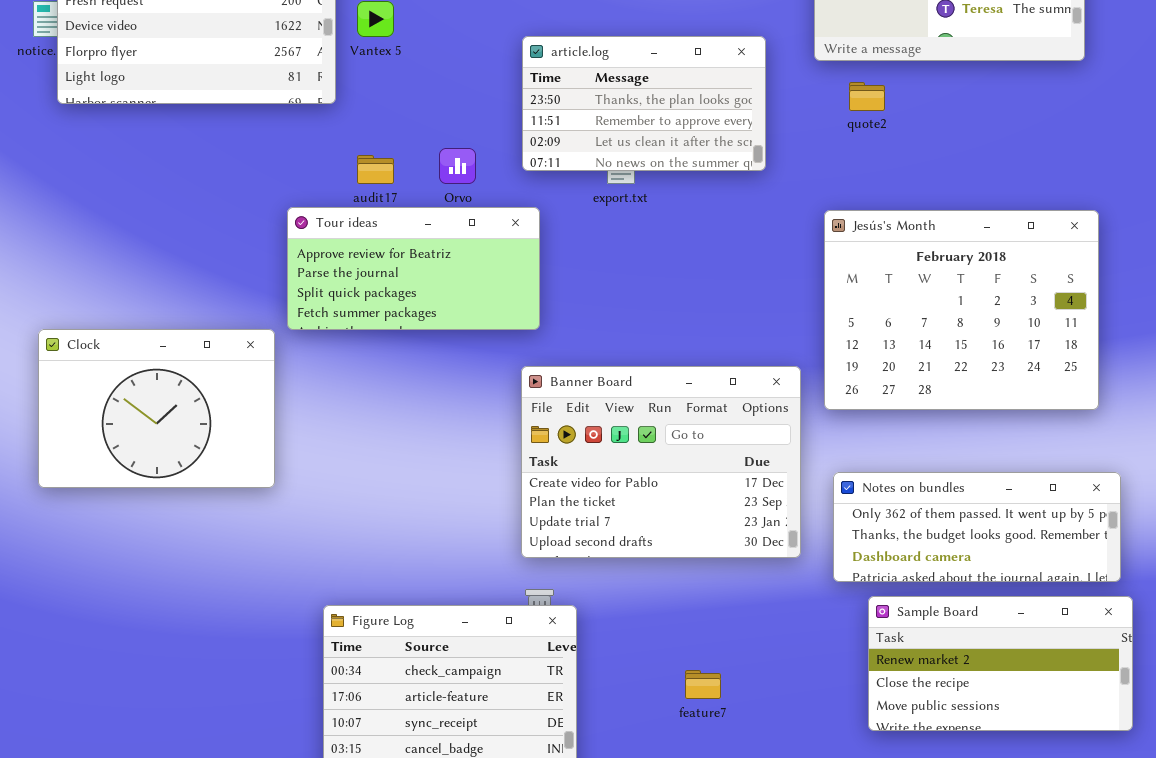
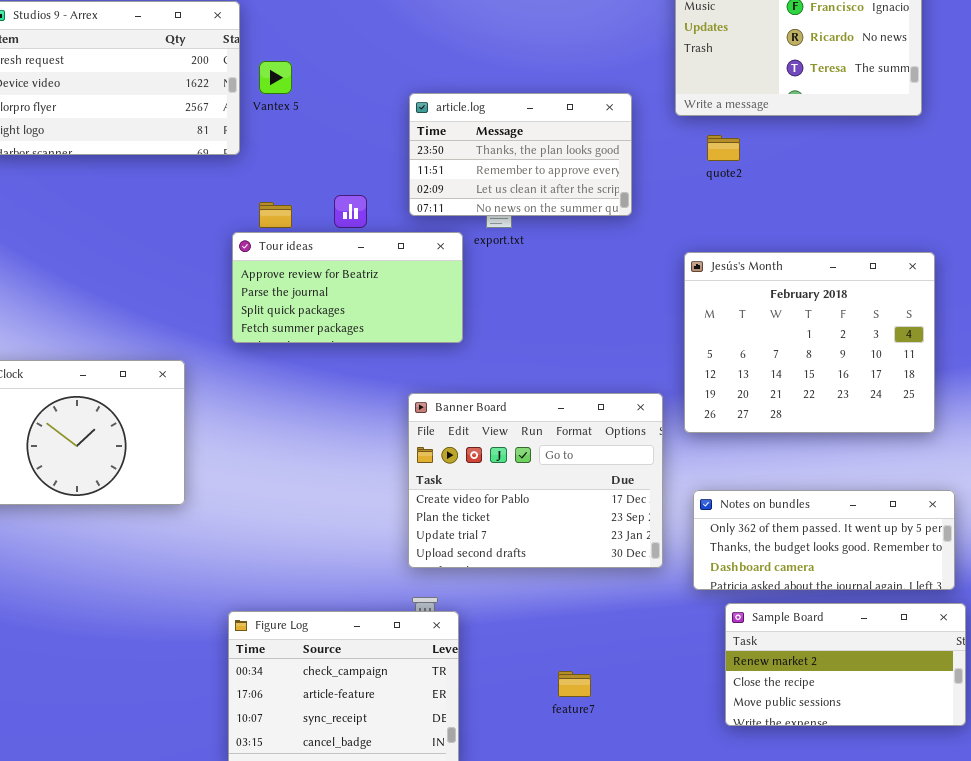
Tour ideas: [287,207,540,330] -> [232,232,463,343], moved

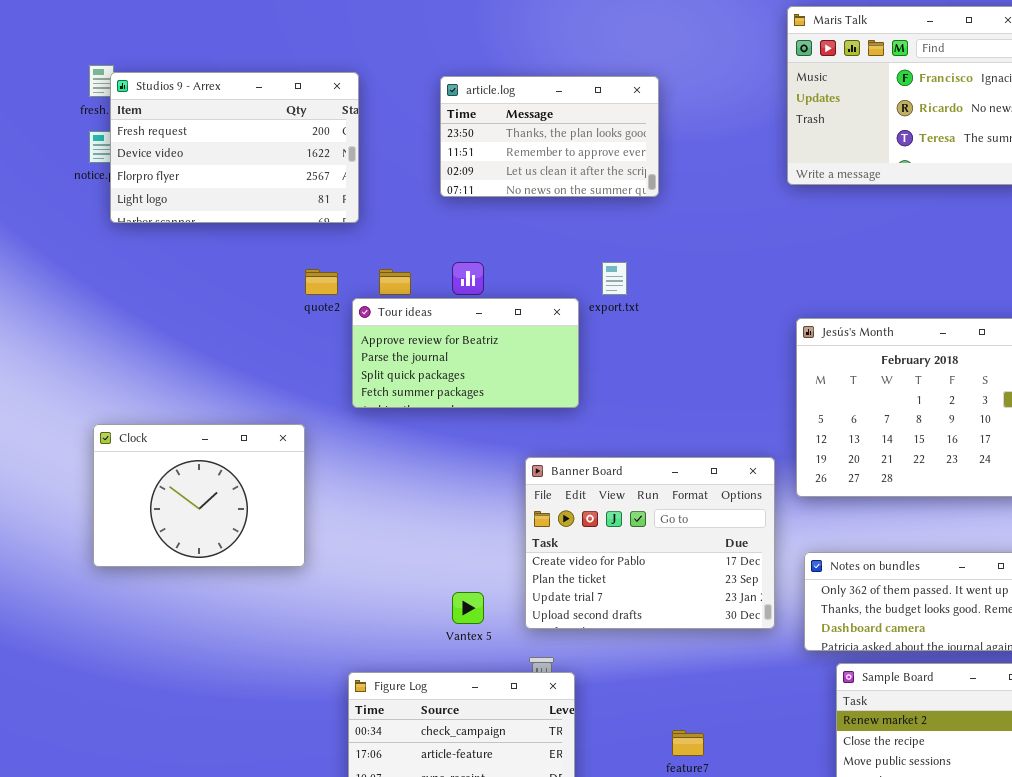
Vantex 5: [259,61,292,94] -> [452,592,484,624], moved
article.log: [409,93,632,216] -> [440,76,659,197], moved
quote2: [707,135,740,161] -> [305,269,338,295], moved

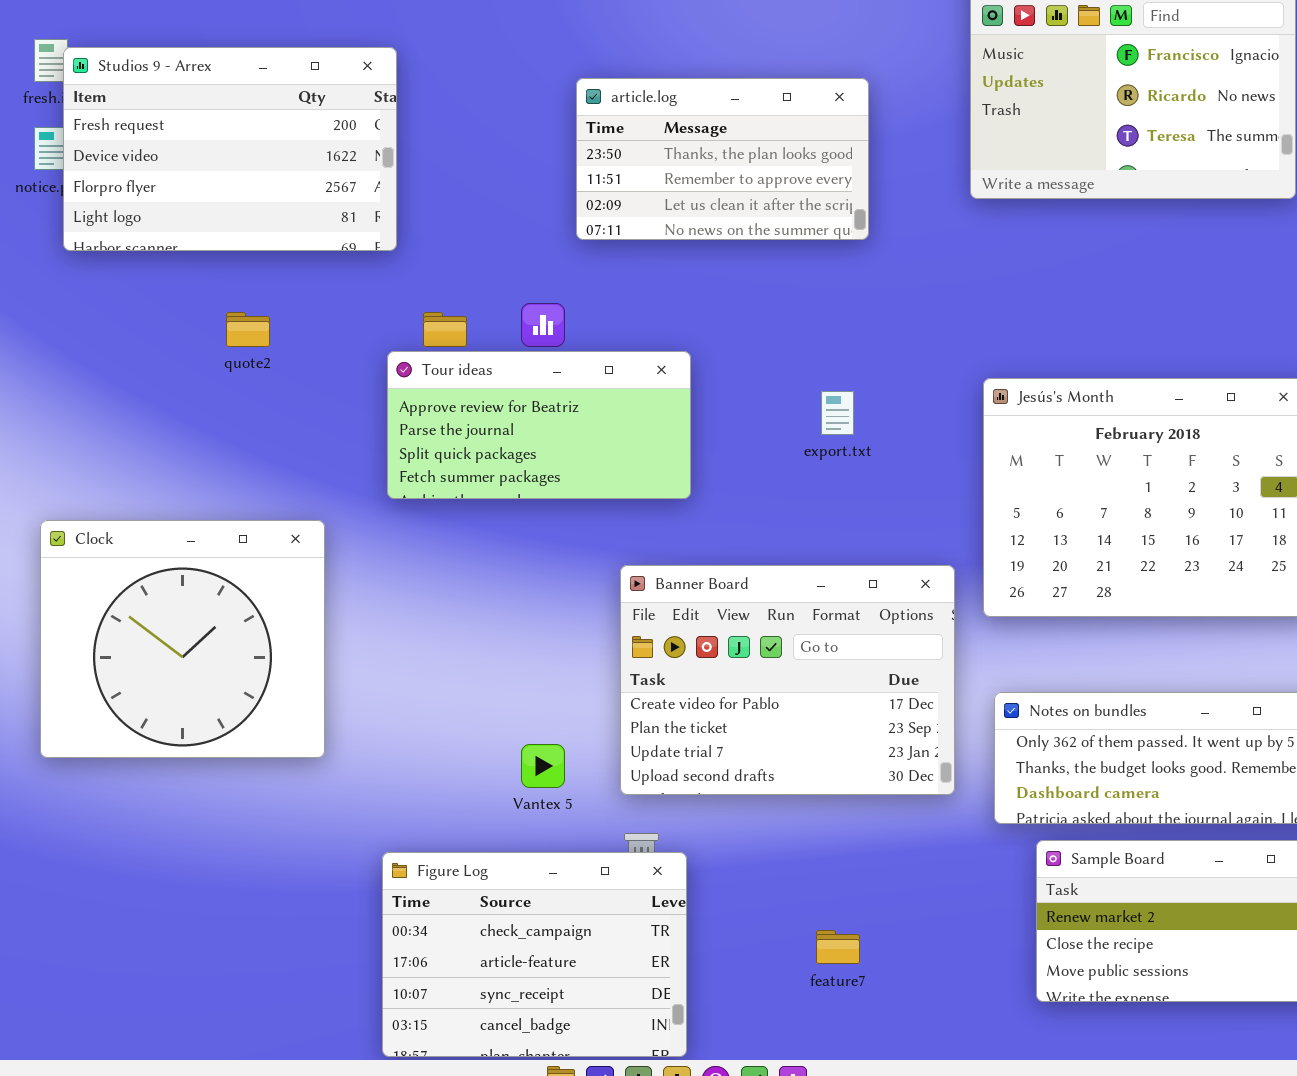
article.log: [440,76,659,197] -> [576,78,869,240], moved
export.txt: [602,262,627,295] -> [821,391,854,435], moved
quote2: [305,269,338,295] -> [226,312,270,347], moved
Clock: [93,424,305,567] -> [40,520,325,758], resized

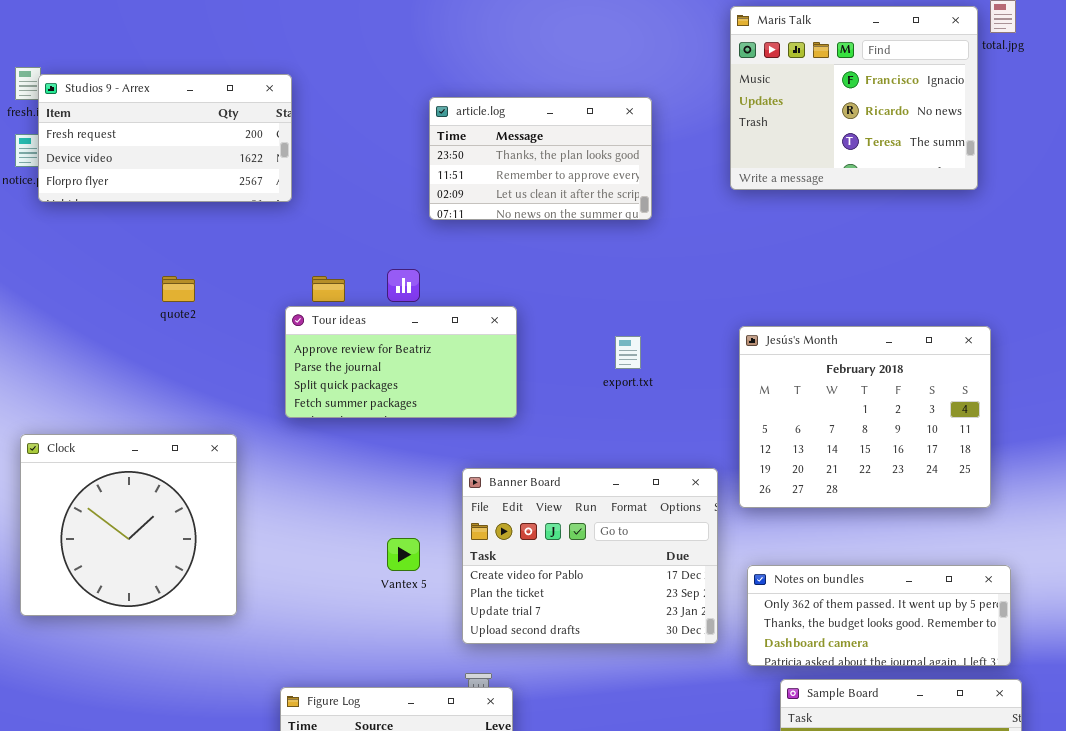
Studios 9 - Arrex: [63,47,397,251] -> [38,74,292,202], resized
Vantex 5: [521,744,565,788] -> [387,538,420,571], moved

